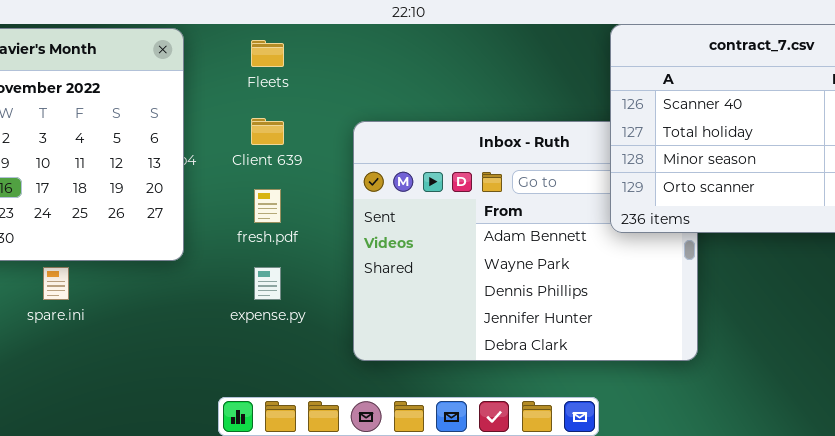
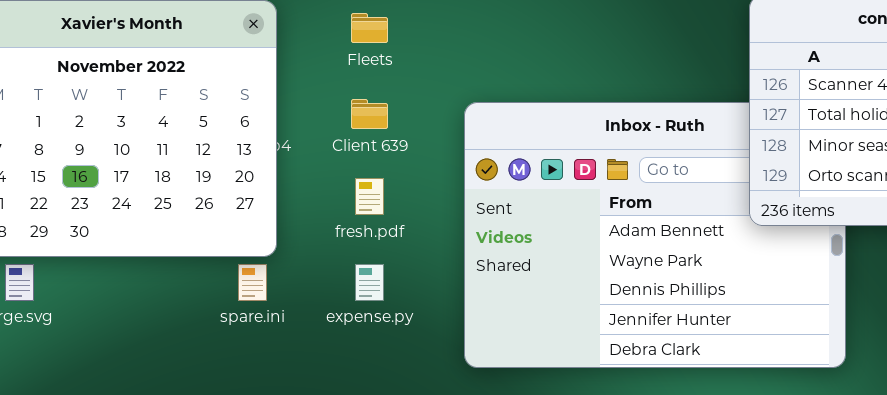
spare.ini: [43,267,69,300] -> [238,264,267,301], moved

